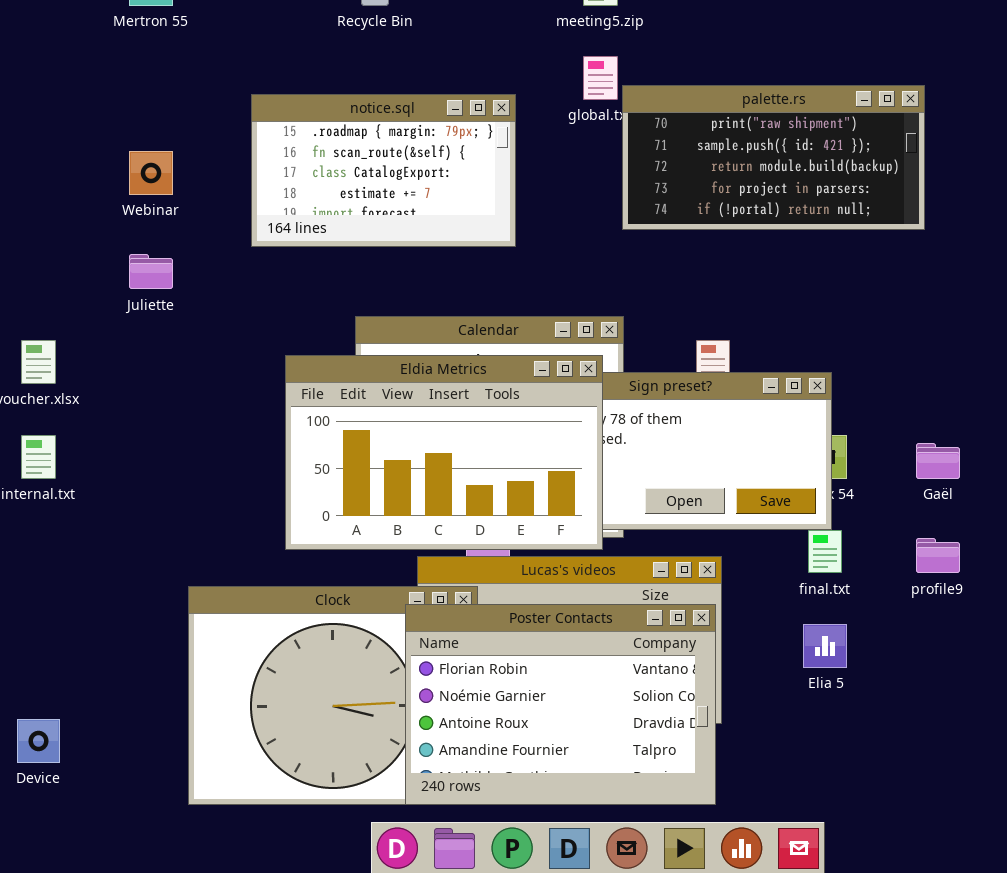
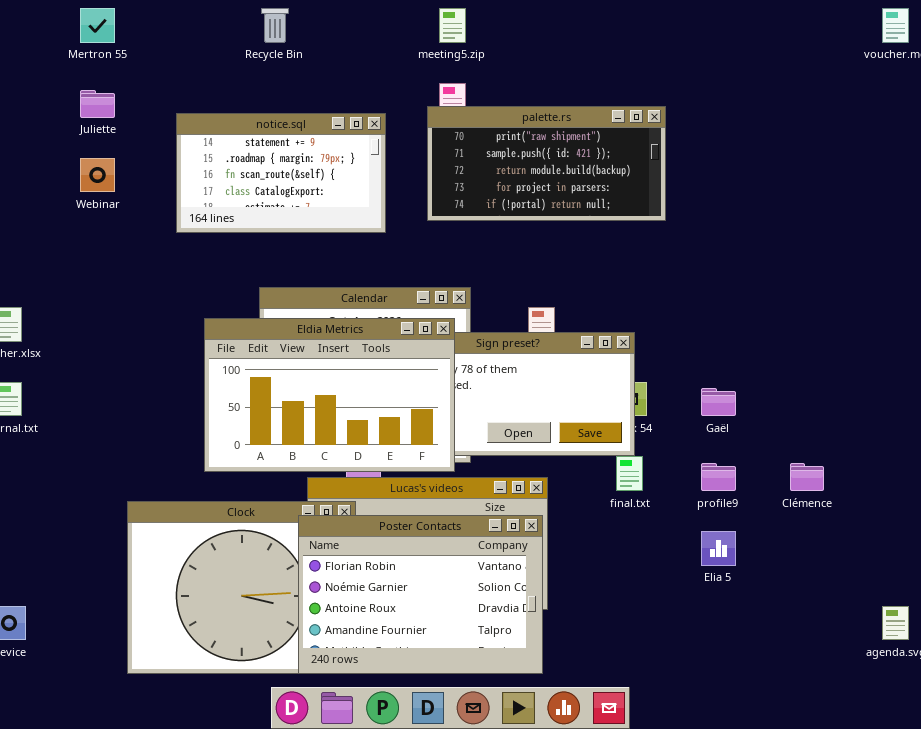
palette.rs: [622,85,925,230] -> [427,106,666,221], moved
notice.sql: [251,94,516,247] -> [176,113,386,233], scrolled up 1 row
Juliette: [129,254,173,289] -> [80,90,115,118], moved
Elia 5: [803,624,847,668] -> [701,531,736,566], moved

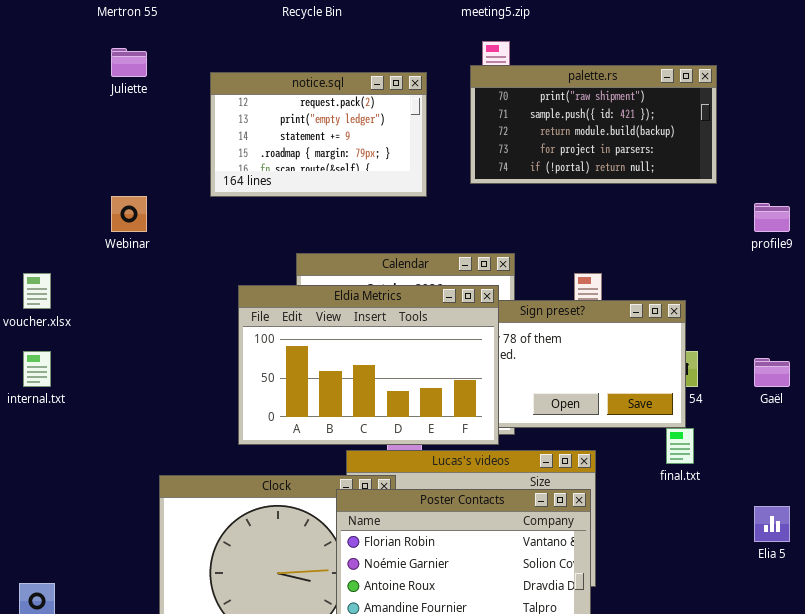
notice.sql: [176,113,386,233] -> [210,72,427,197], scrolled up 2 rows
Webinar: [80,158,115,192] -> [111,196,147,232], moved
profile9: [701,463,736,491] -> [754,203,790,232], moved

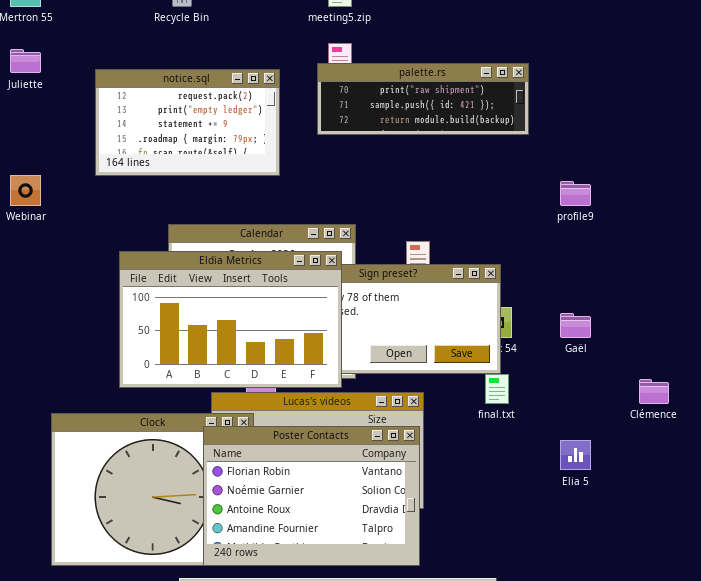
palette.rs: [470,65,717,184] -> [317,63,529,135], resized

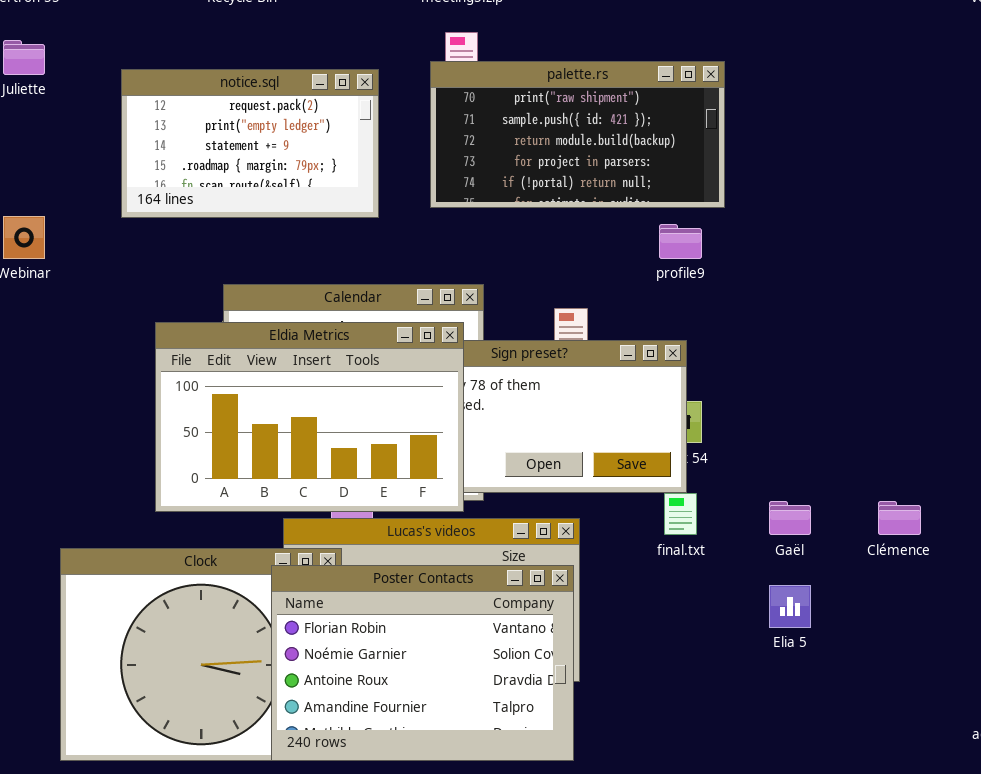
palette.rs: [317,63,529,135] -> [430,61,725,208], resized
profile9: [560,181,591,206] -> [659,224,702,259], moved
Gaël: [560,313,591,338] -> [769,501,811,535], moved

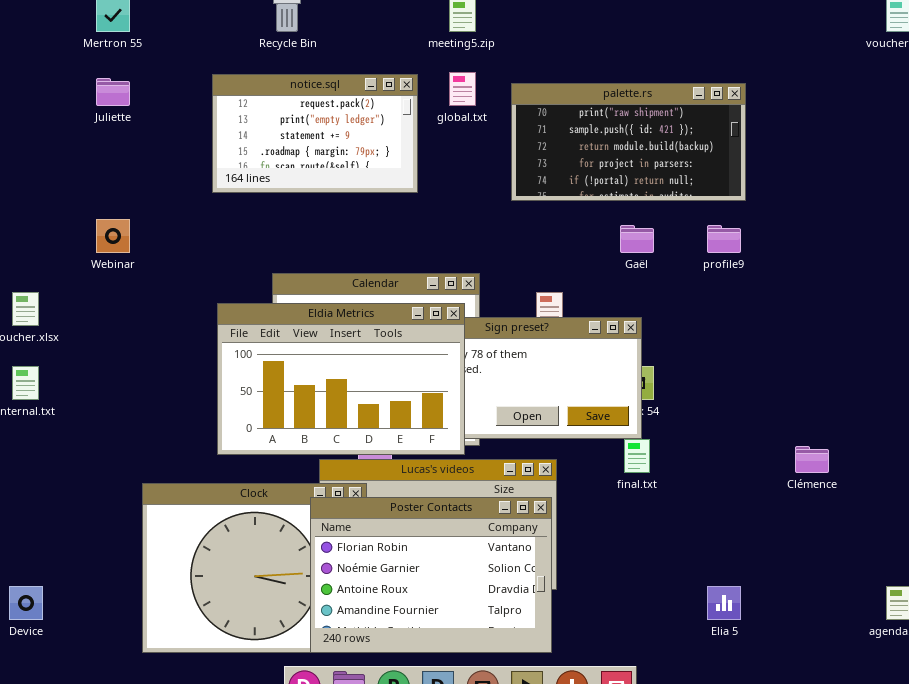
palette.rs: [430,61,725,208] -> [511,83,746,201], moved
notice.sql: [121,69,379,218] -> [212,74,418,193], moved
profile9: [659,224,702,259] -> [707,225,741,253], moved
Gaël: [769,501,811,535] -> [620,225,654,253], moved
Elia 5: [769,585,811,628] -> [707,586,741,620], moved

